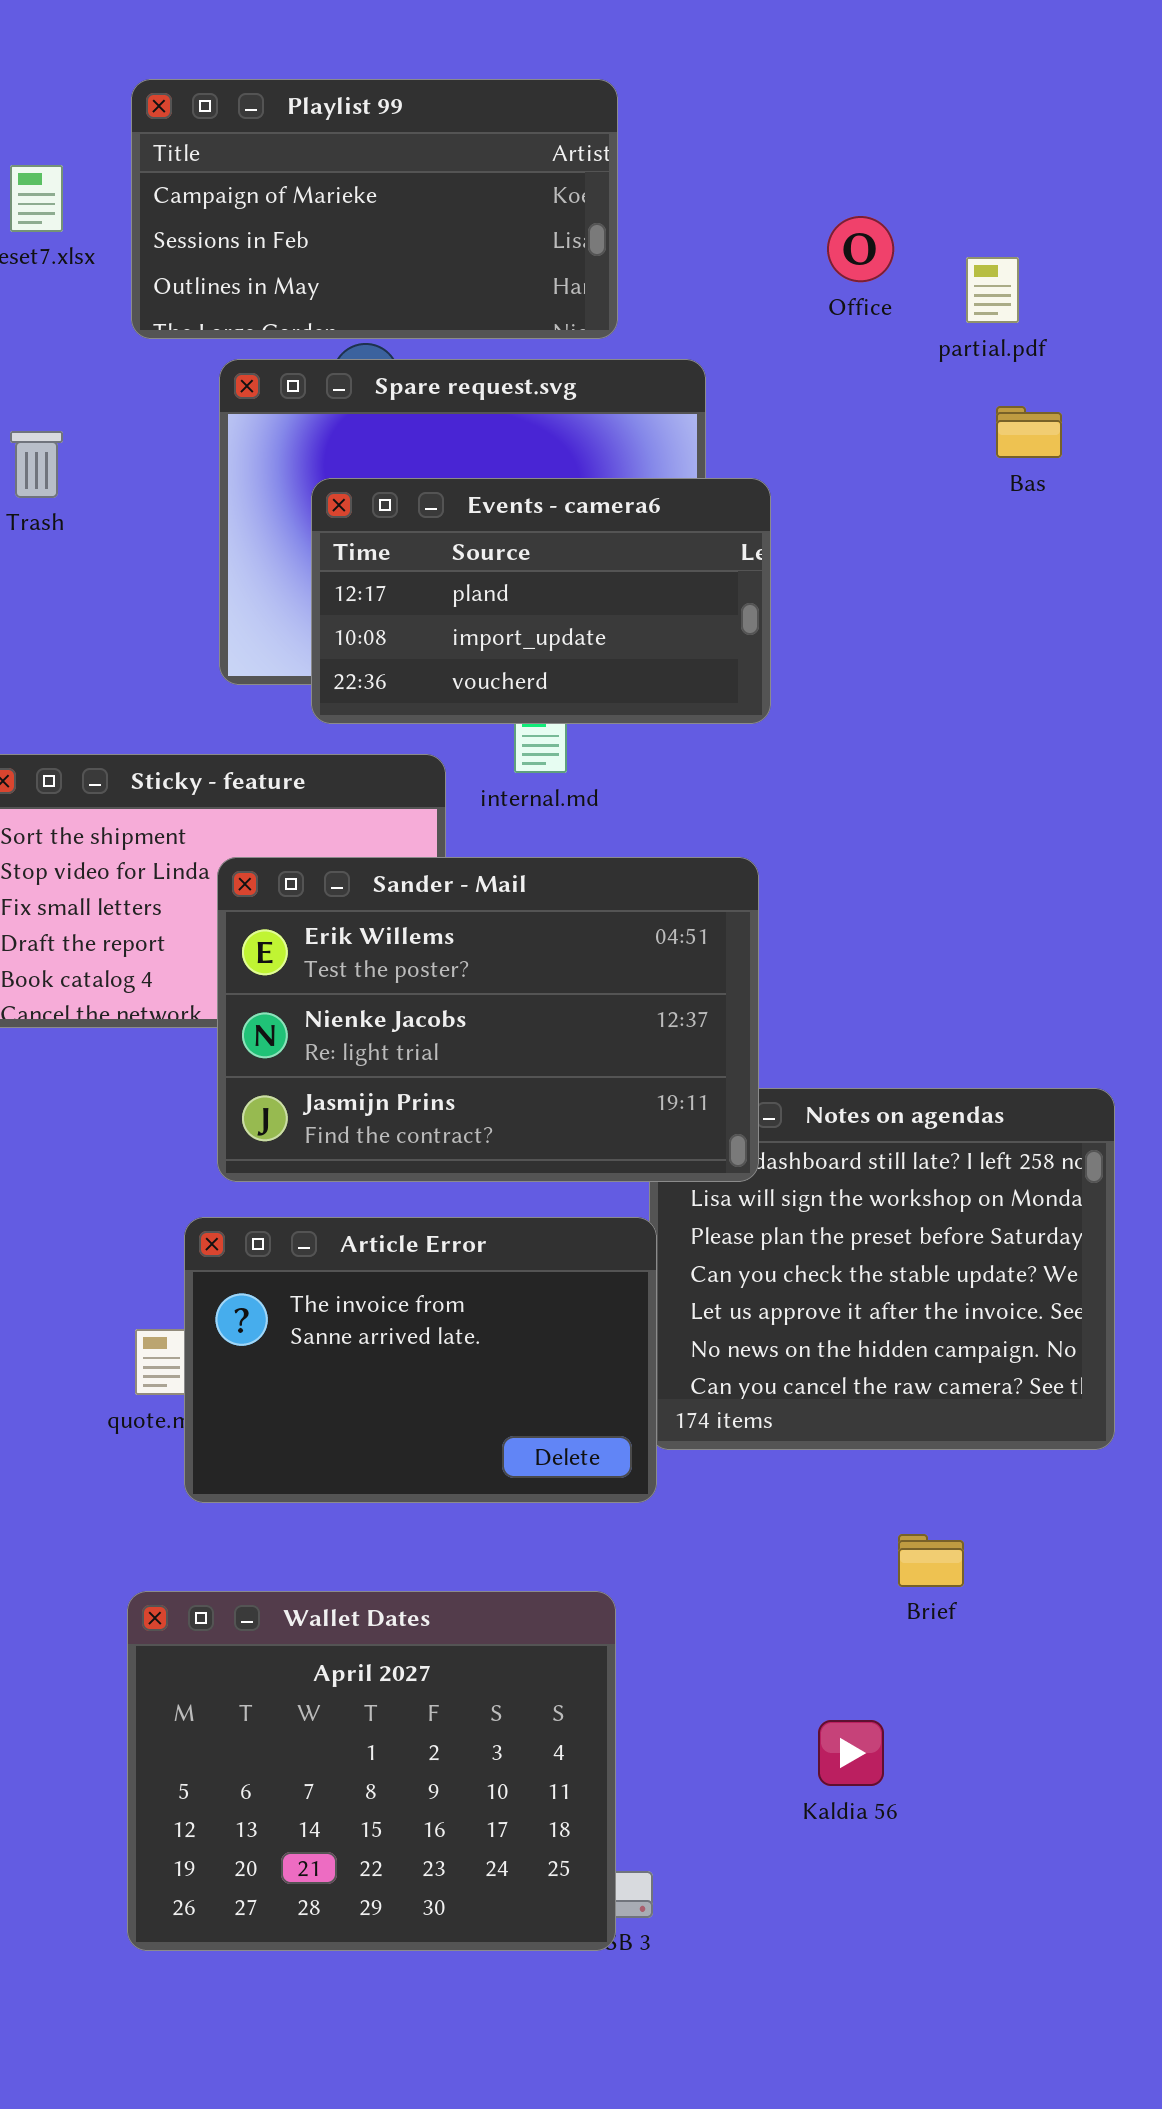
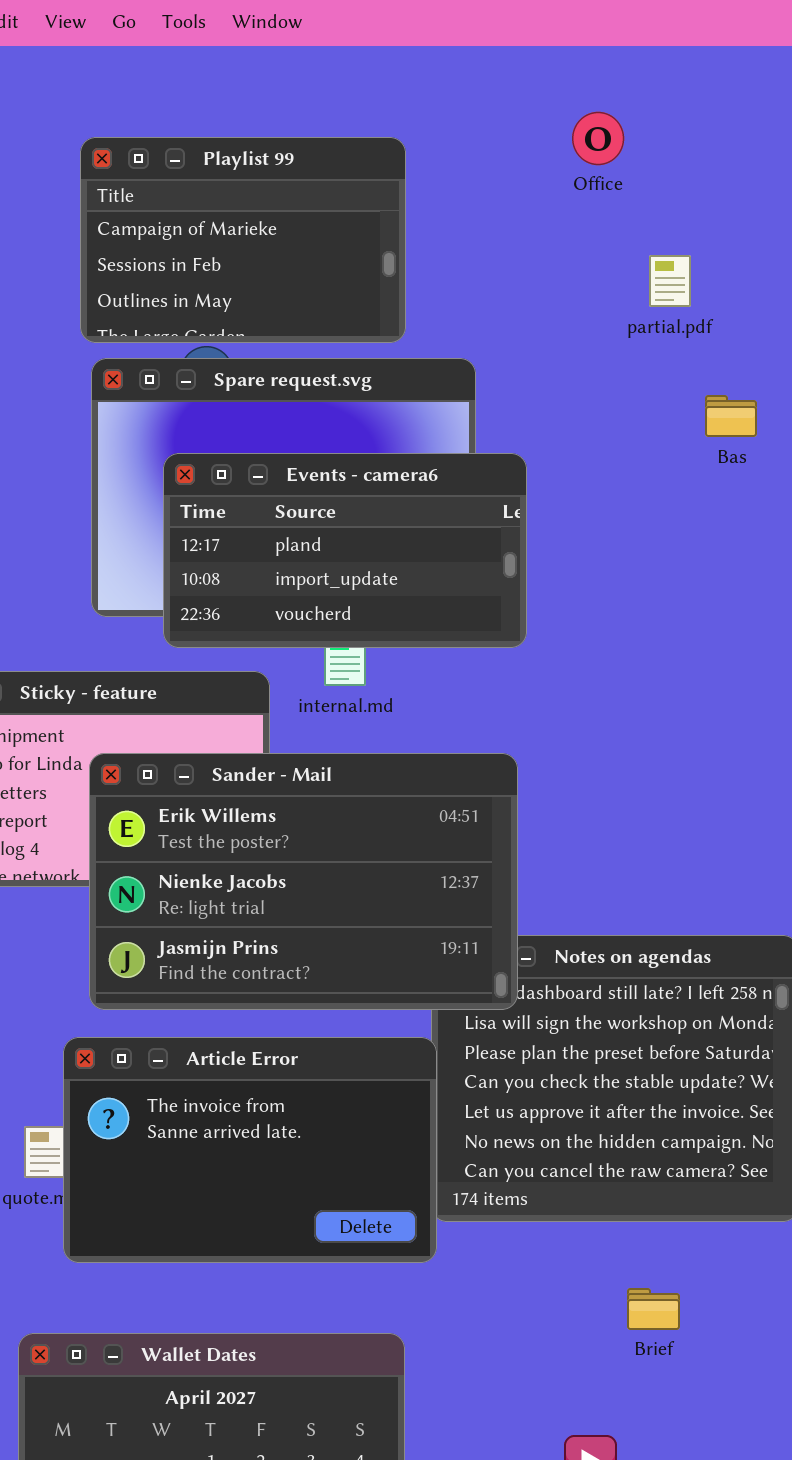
Playlist 99: [131,79,618,339] -> [80,137,406,343], resized
Office: [827,216,894,282] -> [572,112,624,165], moved
partial.pdf: [966,257,1019,323] -> [649,255,691,307], moved

